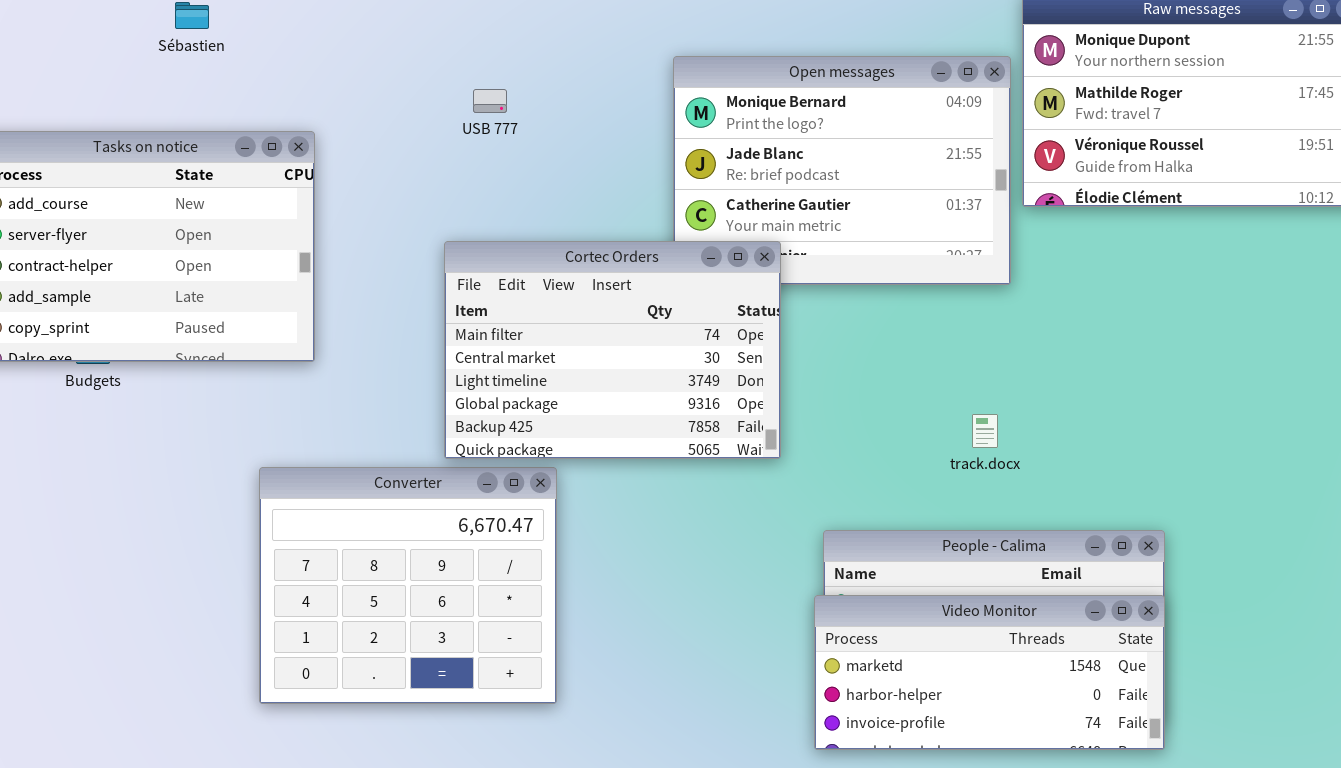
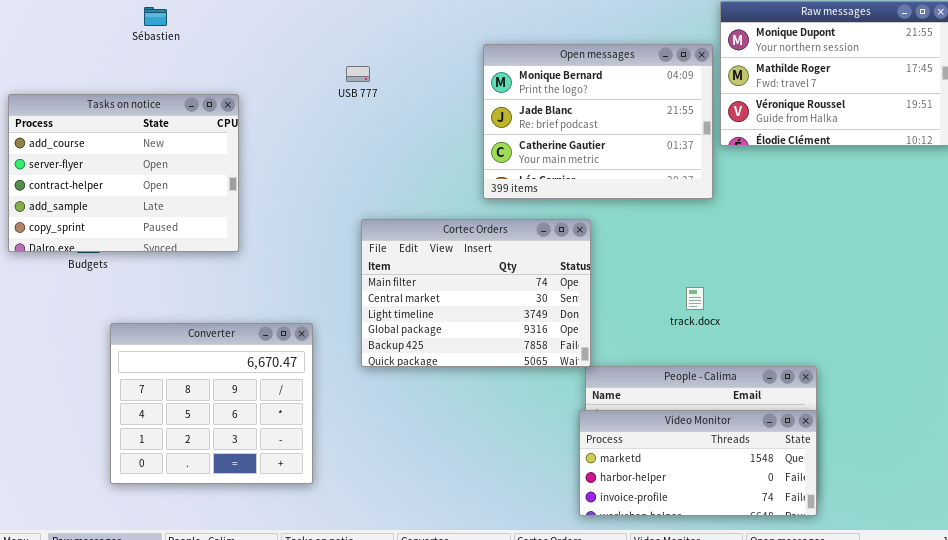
Cortec Orders: [444,241,781,459] -> [361,219,591,367], moved
Converter: [259,467,557,704] -> [110,323,313,484], moved

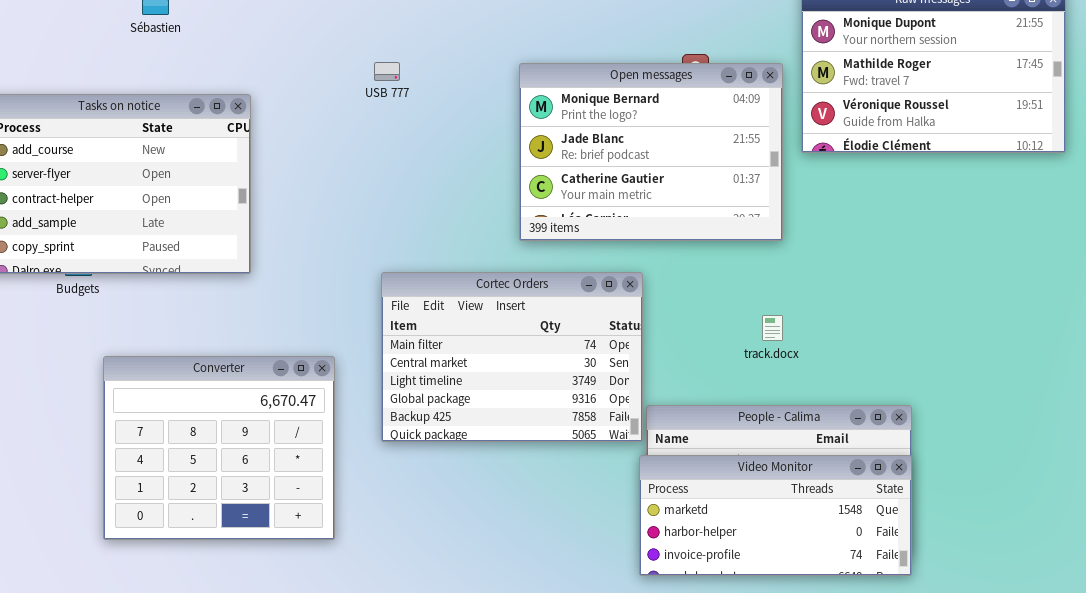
Open messages: [483,44,713,199] -> [519,63,783,241], moved
Cortec Orders: [361,219,591,367] -> [381,272,643,442], moved

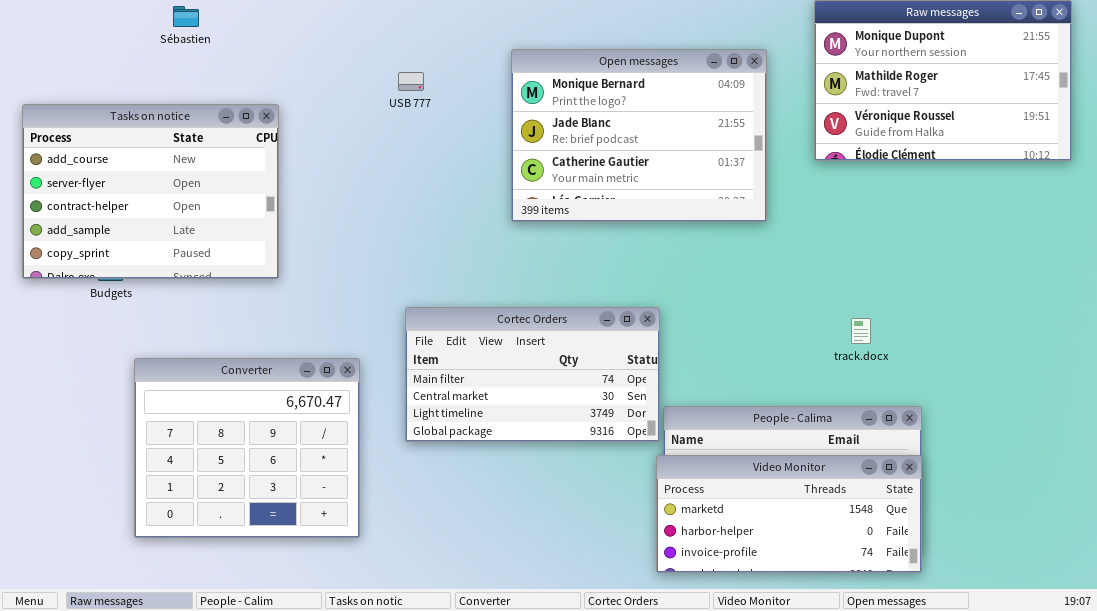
Open messages: [519,63,783,241] -> [511,49,767,222], moved
Cortec Orders: [381,272,643,442] -> [405,307,660,442], resized
track.docx: [762,315,783,341] -> [851,318,871,344], moved

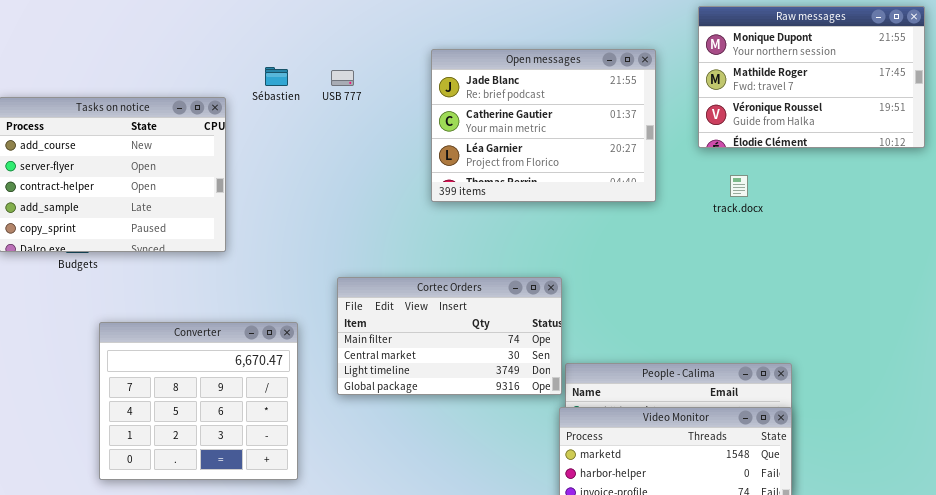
Sébastien: [173,6,199,27] -> [265,67,288,86], moved
Open messages: [511,49,767,222] -> [431,49,656,202], scrolled down 1 row
track.docx: [851,318,871,344] -> [730,175,748,197], moved

